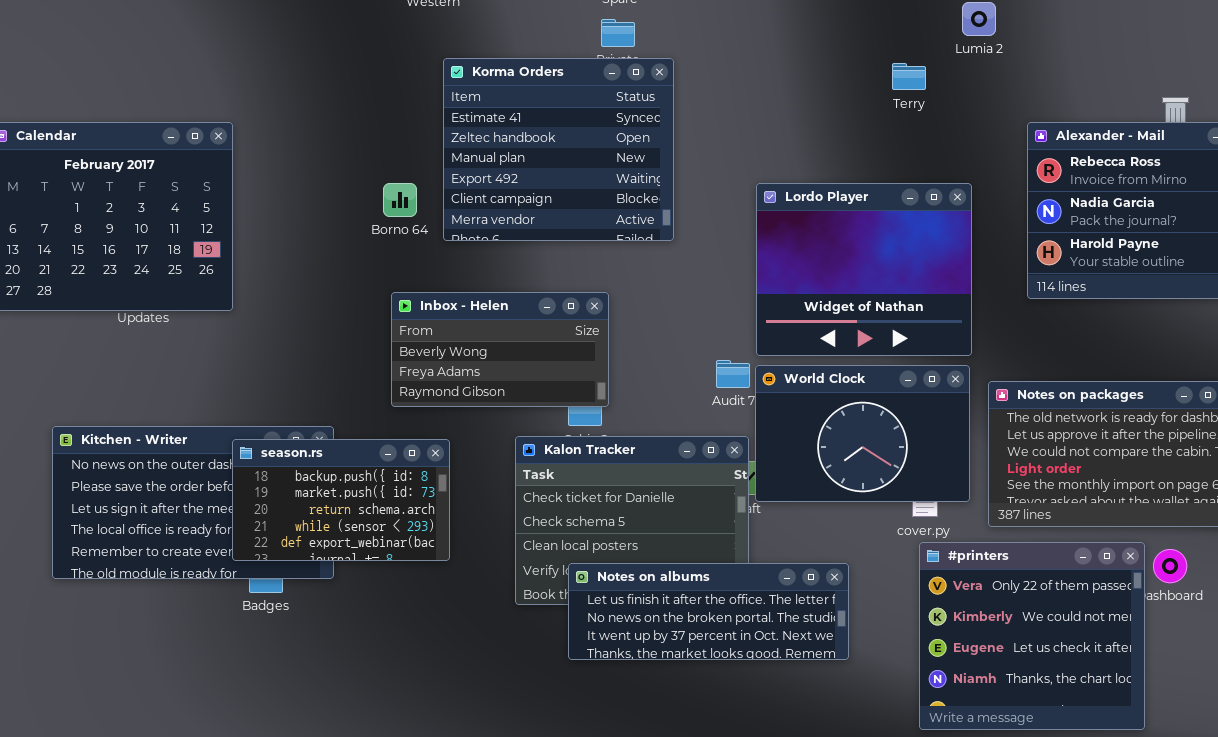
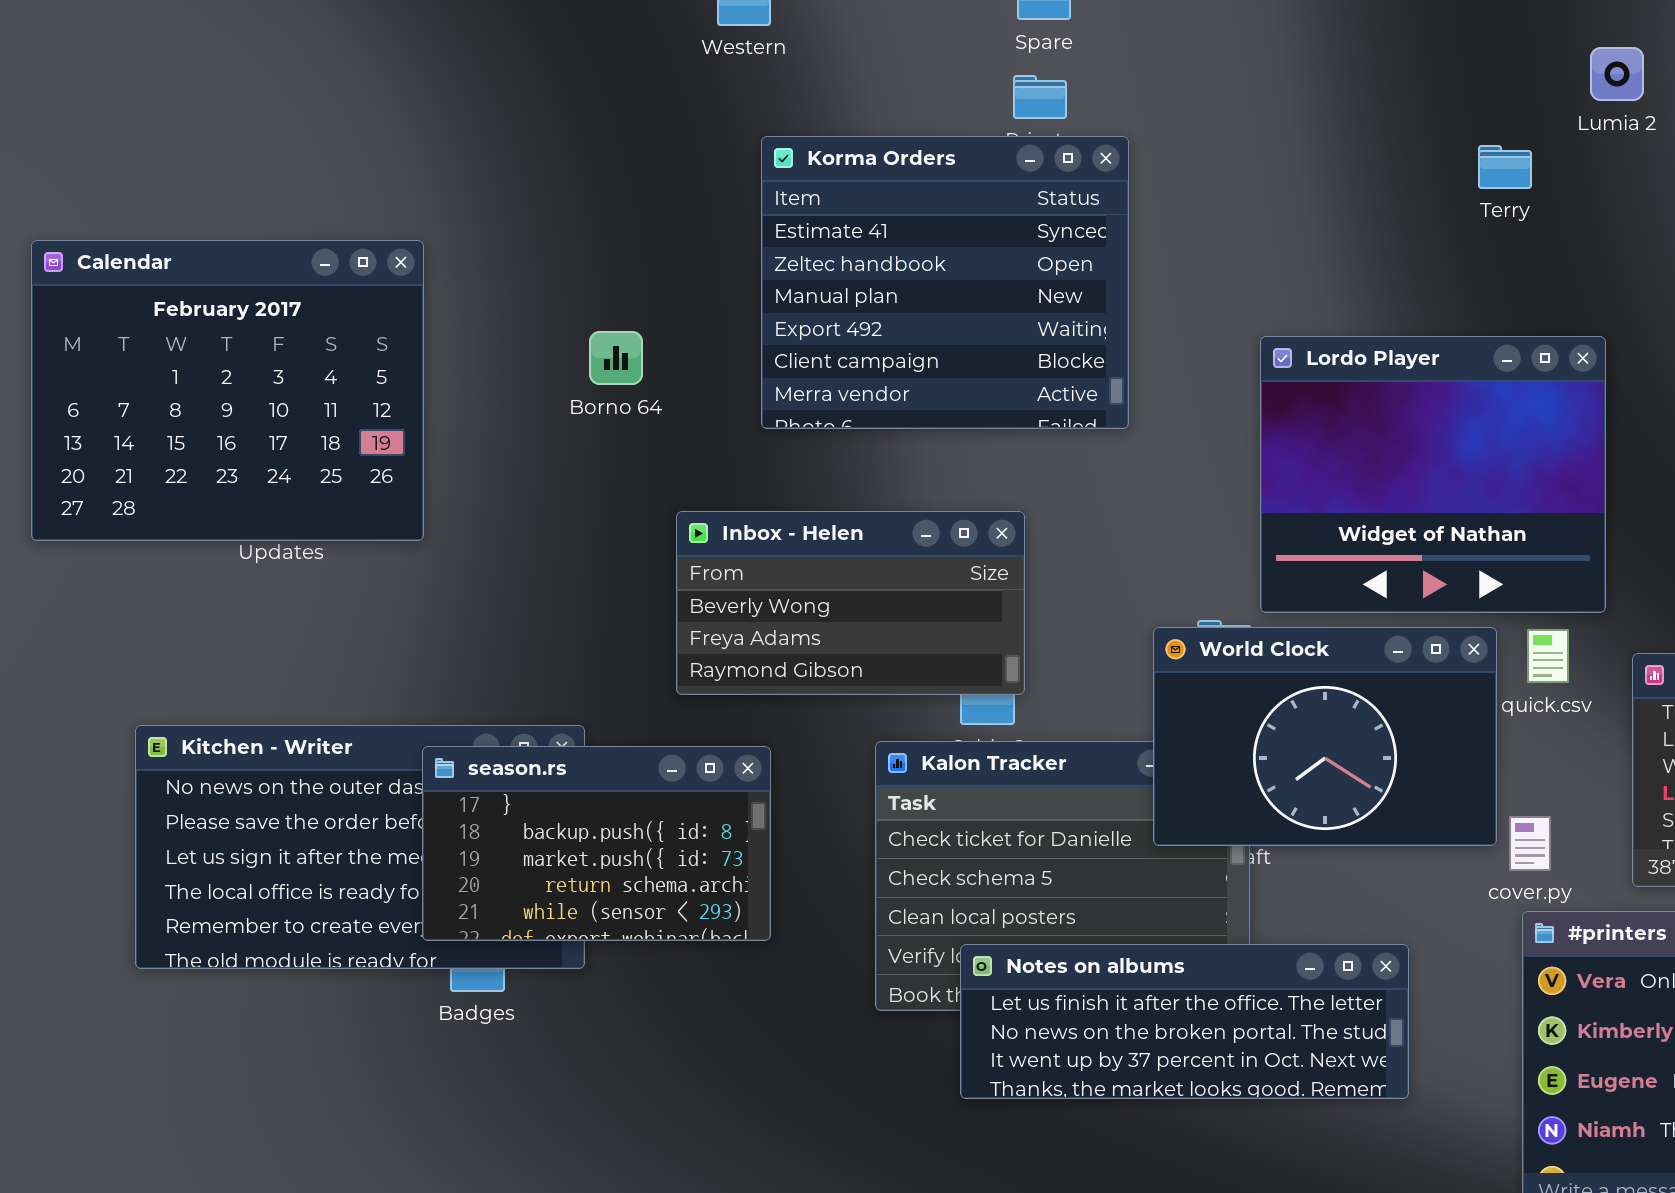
Borno 64: [383,183,417,217] -> [589,331,643,385], moved
World Clock: [755,365,970,502] -> [1153,627,1497,846], moved
season.rs: [232,439,450,561] -> [422,746,771,941], scrolled up 1 row

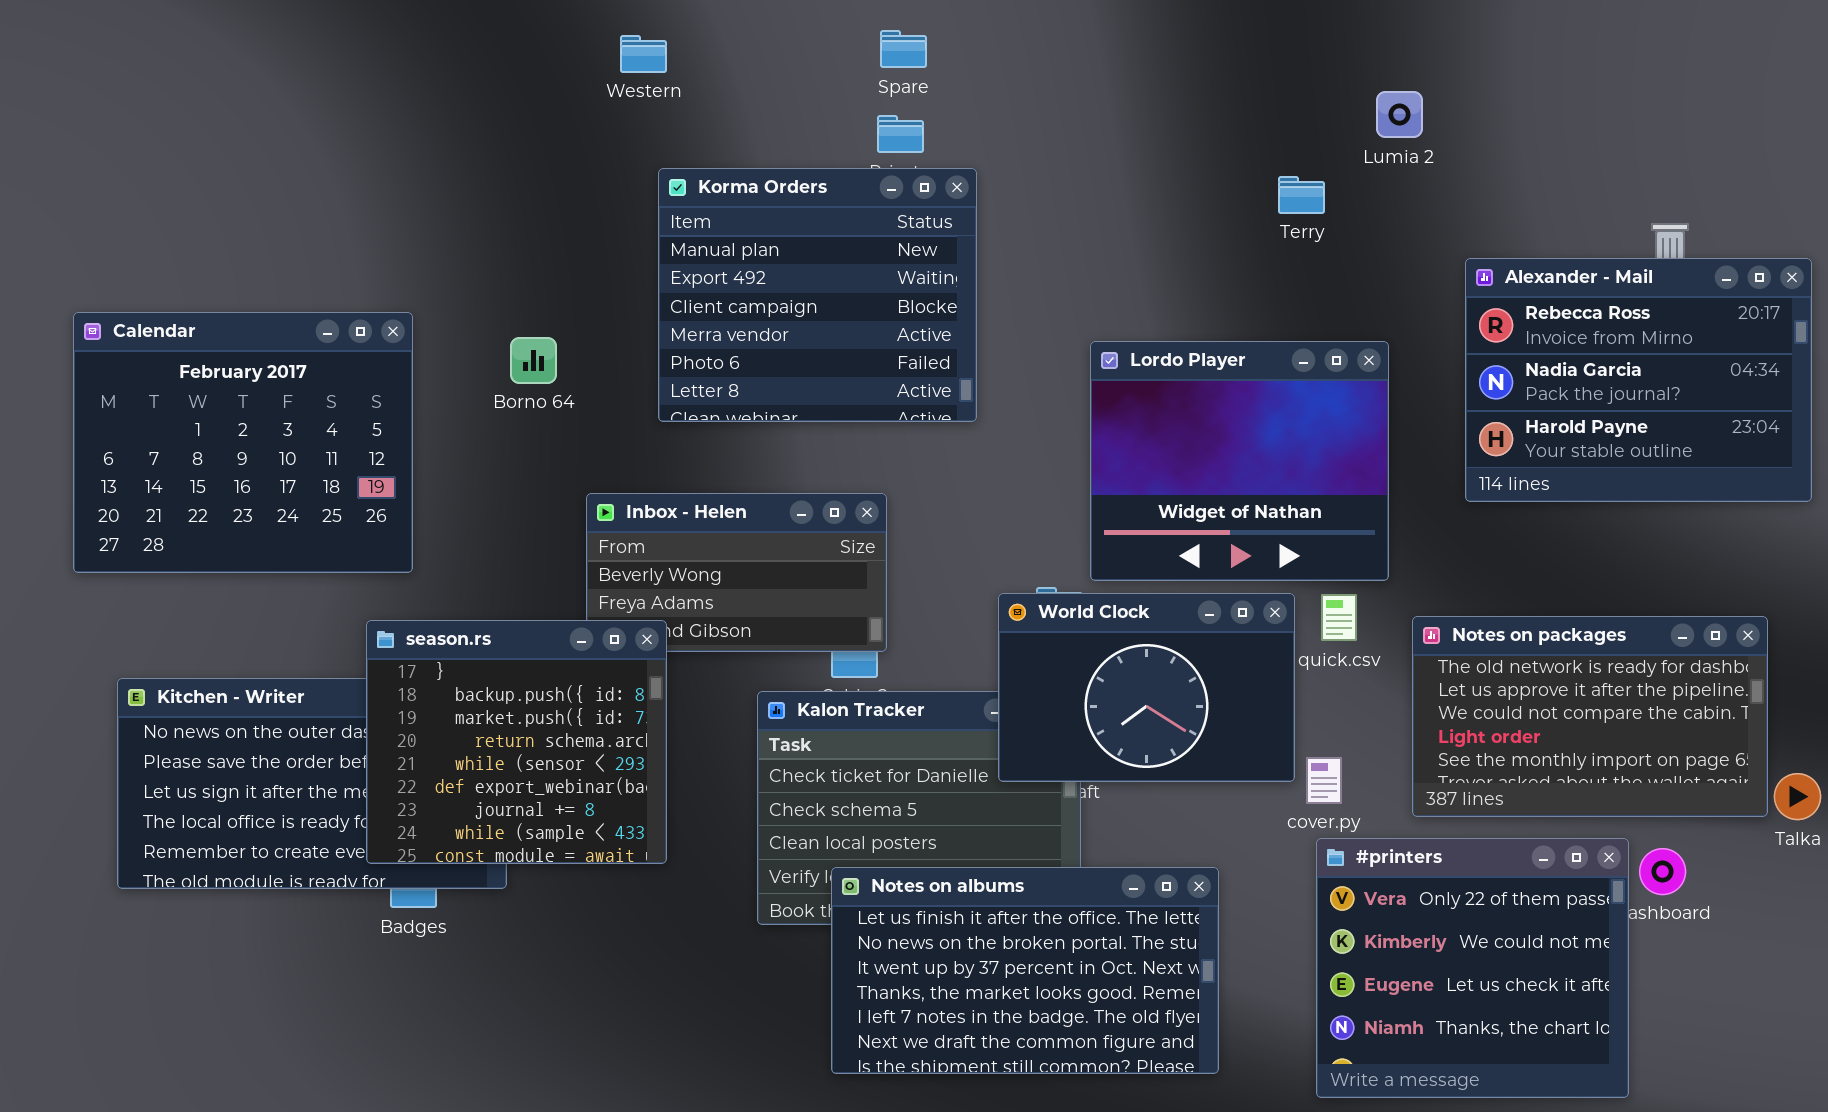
Korma Orders: [761,136,1129,429] -> [658,168,977,422], scrolled down 2 rows
Calendar: [31,240,424,541] -> [73,312,413,573], moved
season.rs: [422,746,771,941] -> [366,620,667,864], resized
Notes on albums: [960,944,1409,1099] -> [831,867,1219,1074], resized

